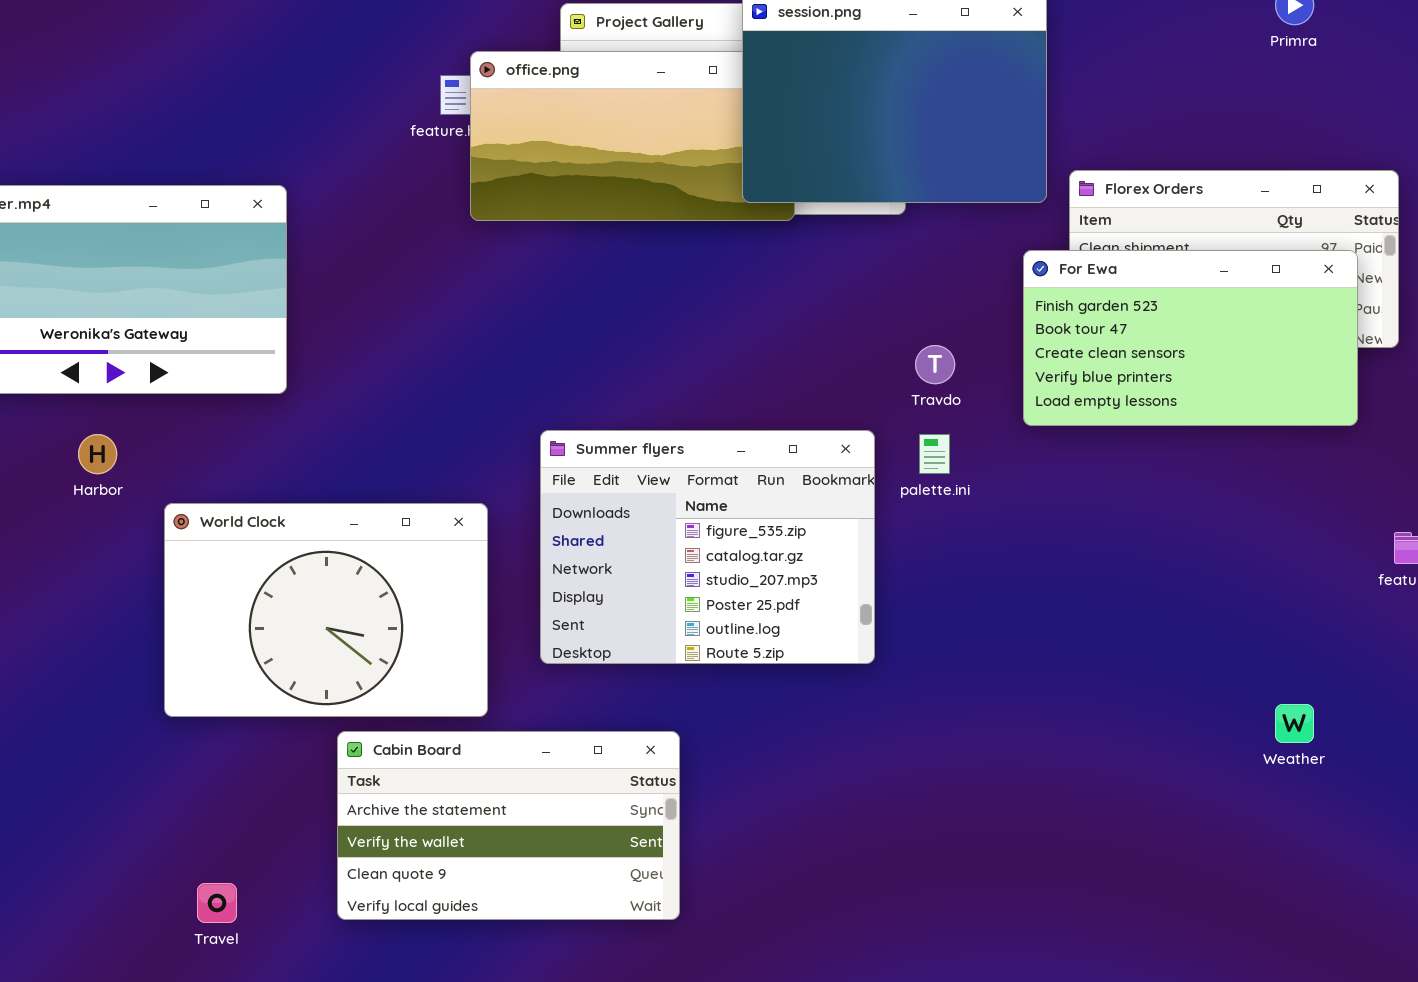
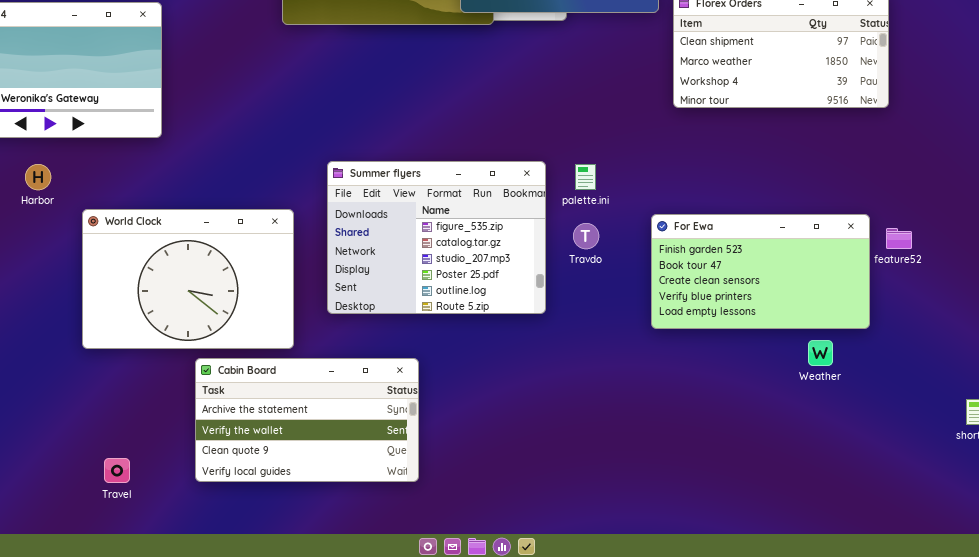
For Ewa: [1023,250,1358,426] -> [651,214,870,329], moved
Travdo: [915,345,955,384] -> [573,223,599,249], moved

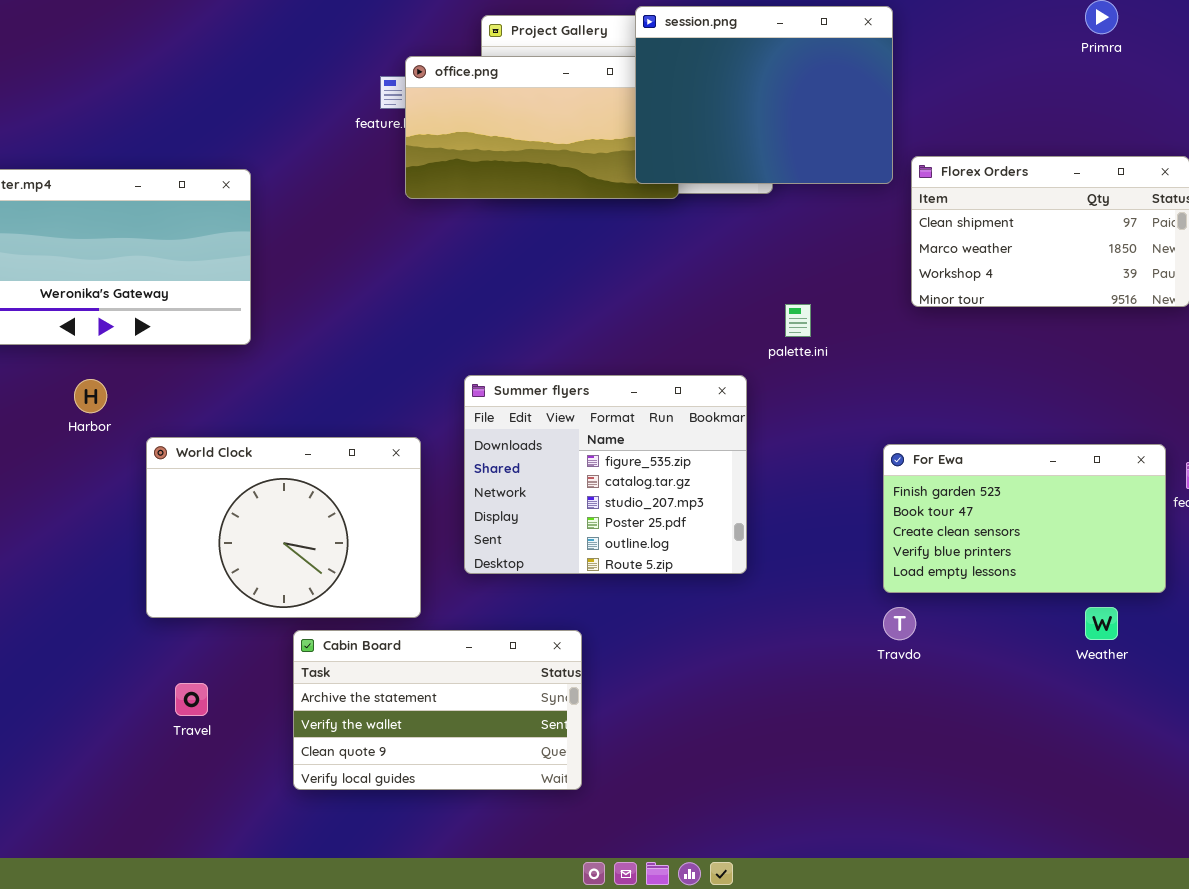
palette.ini: [575,164,596,190] -> [785,304,811,337], moved
Travdo: [573,223,599,249] -> [883,607,916,640], moved
Travel: [104,458,130,483] -> [175,683,208,716], moved

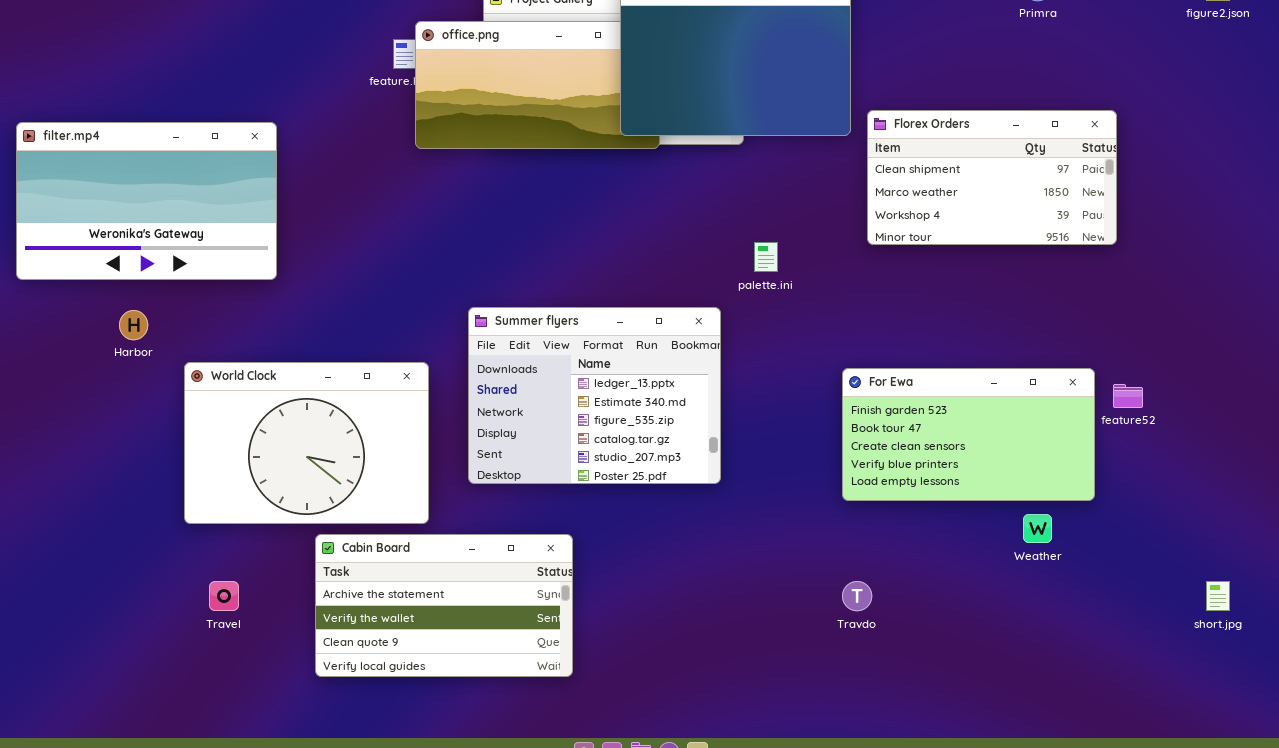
Summer flyers: [464,375,747,574] -> [468,307,721,484], scrolled up 2 rows
Travdo: [883,607,916,640] -> [842,581,872,611], moved

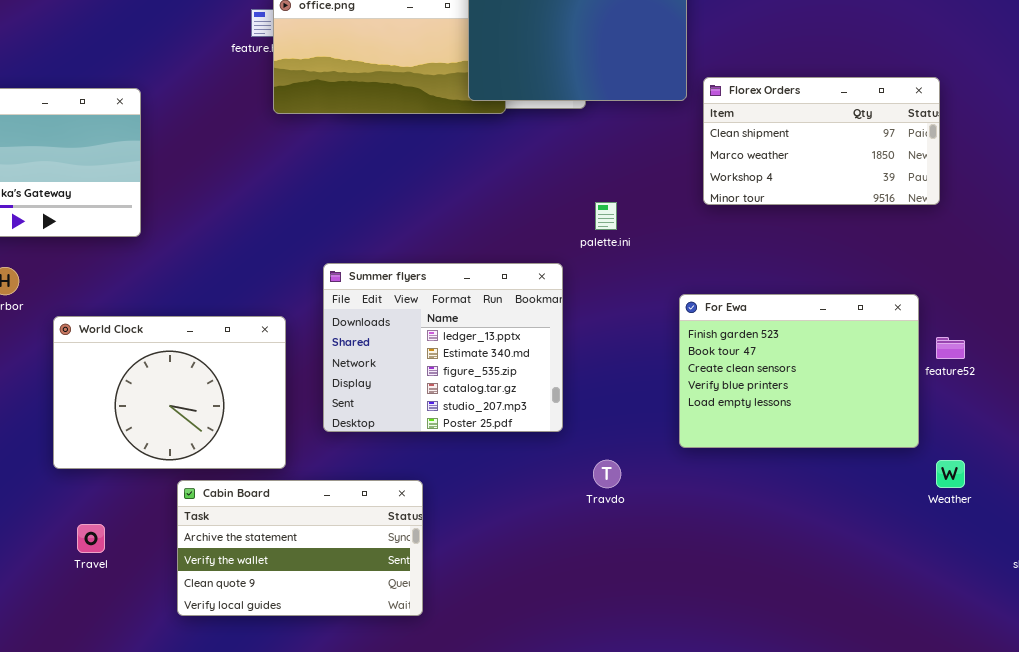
For Ewa: [842,368,1095,501] -> [679,294,919,448], resized
Weather: [1023,514,1052,543] -> [936,460,965,488], moved
Travdo: [842,581,872,611] -> [593,460,621,488], moved

